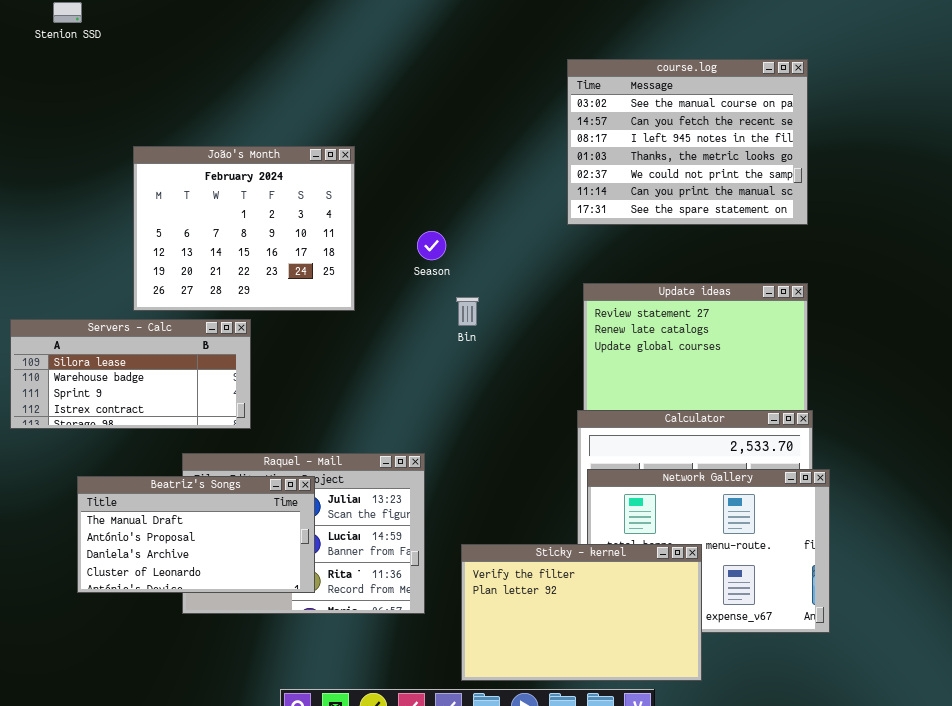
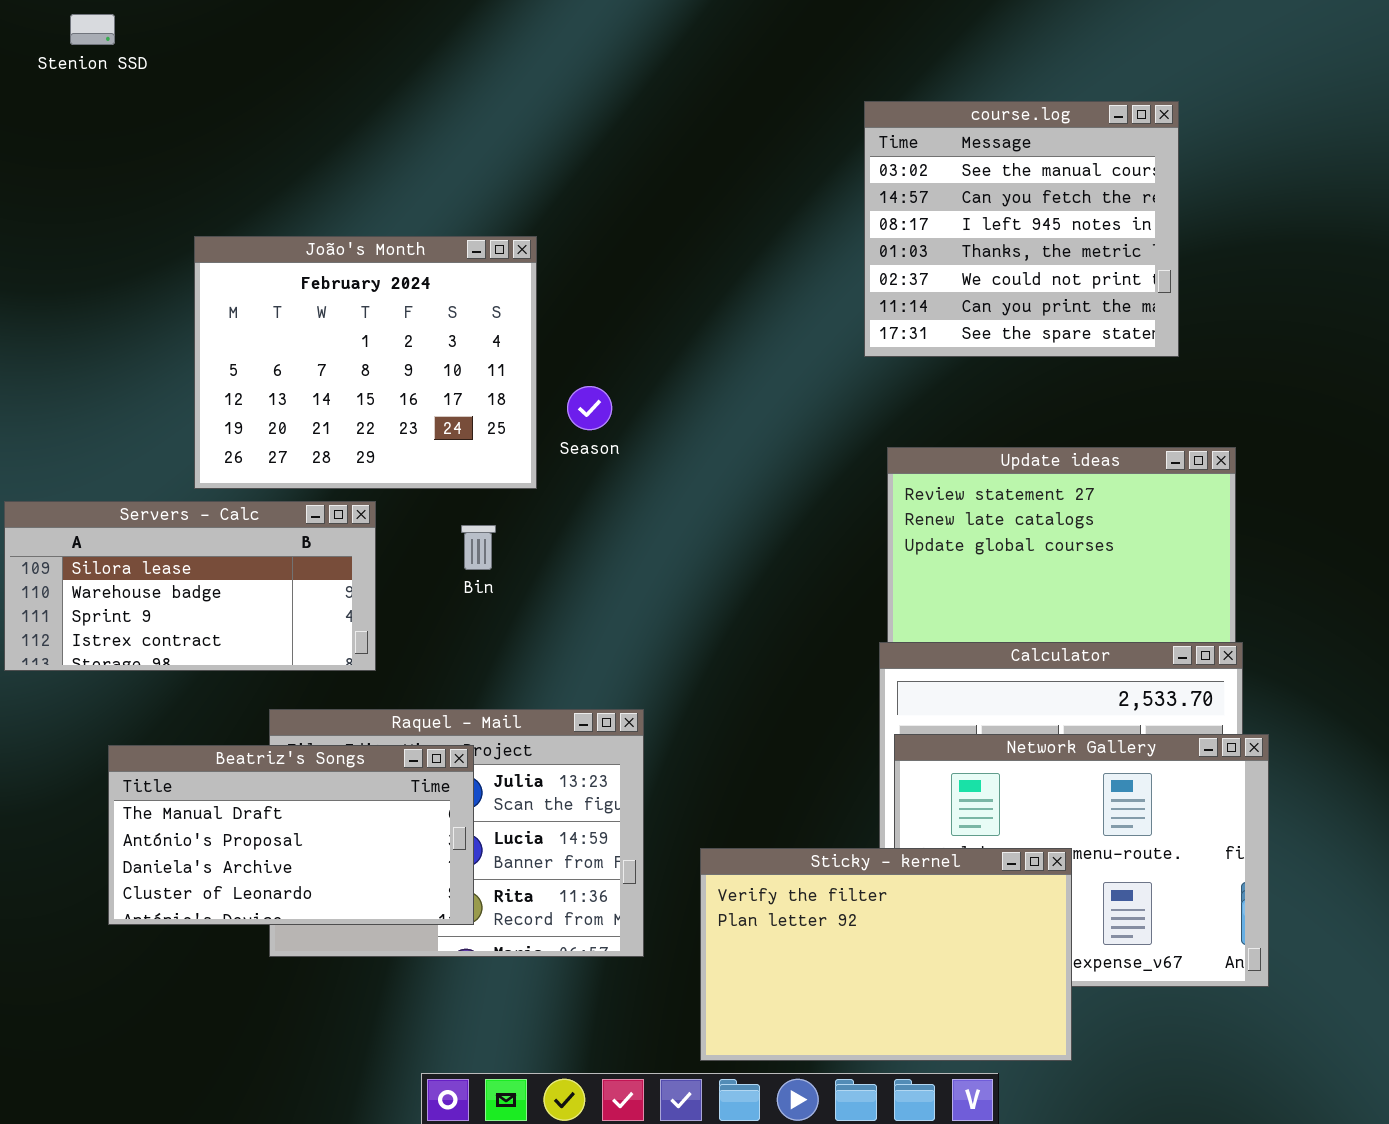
course.log: [567,59,808,225] -> [864,101,1179,357], resized
Season: [417,231,446,260] -> [567,386,612,430], moved
Bin: [456,297,479,326] -> [461,525,496,570], moved

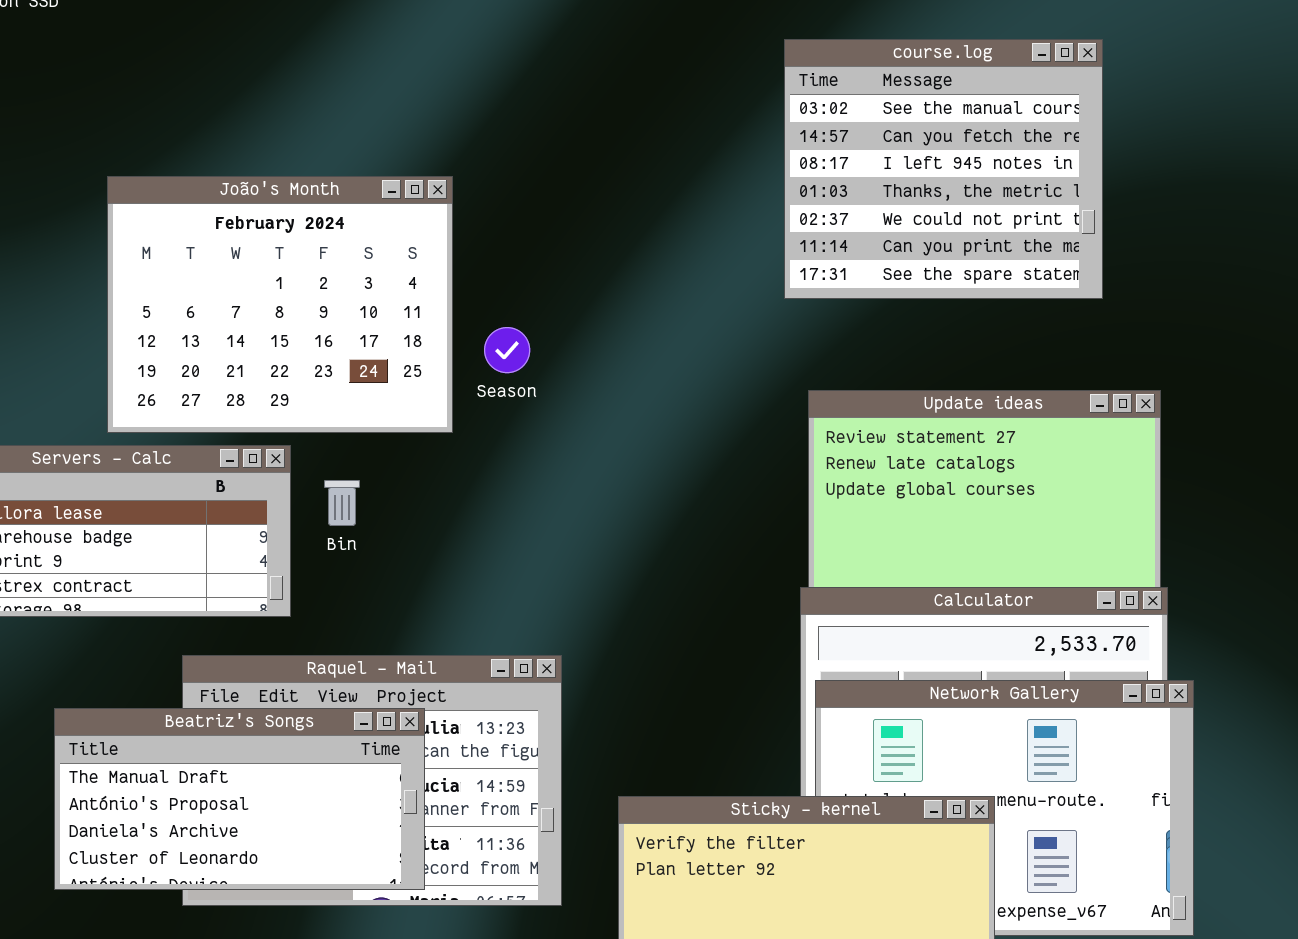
Bin: [461,525,496,570] -> [324,480,360,526], moved
Beatriz's Songs: [108,745,474,925] -> [54,708,425,890], moved

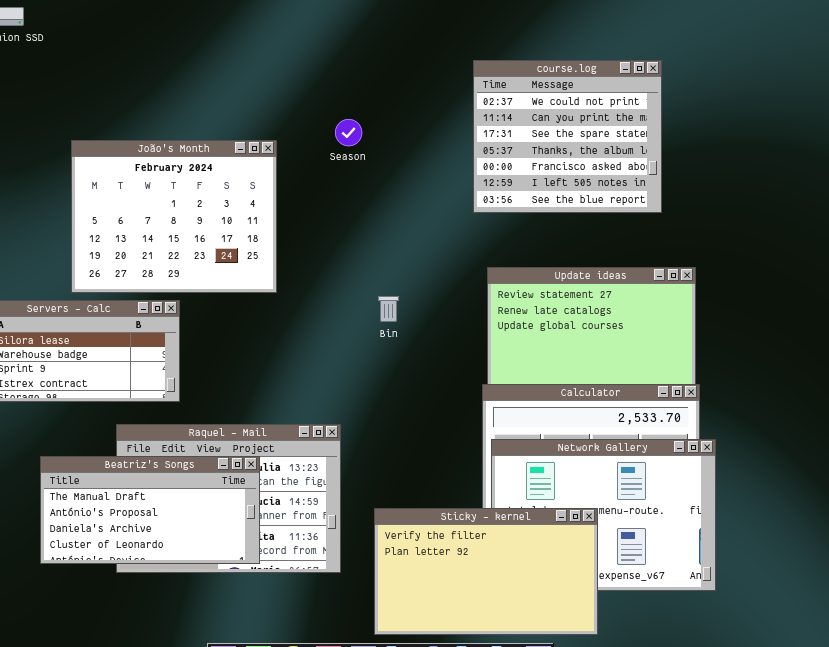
course.log: [784,39,1103,299] -> [473,60,662,213], scrolled down 4 rows
Season: [484,327,530,373] -> [335,119,362,146], moved
Bin: [324,480,360,526] -> [378,296,399,322], moved

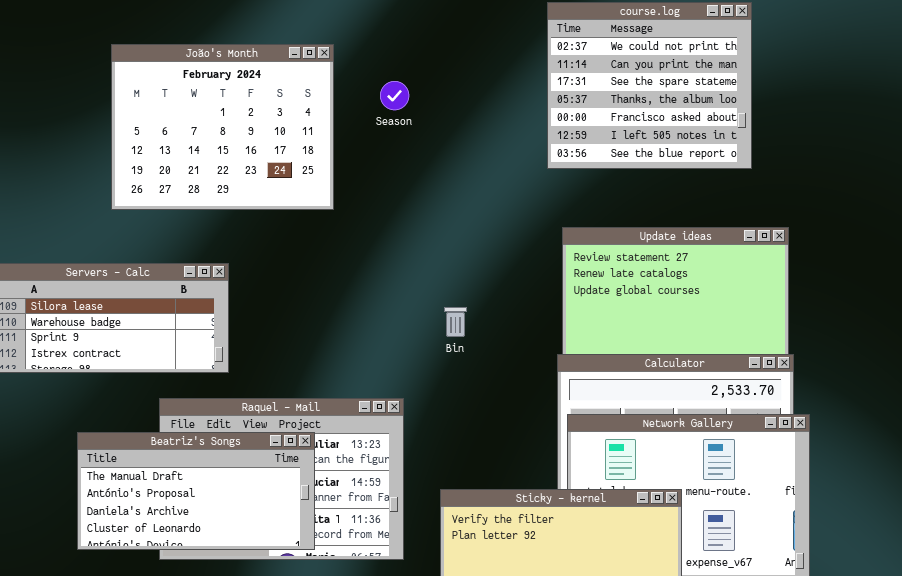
Season: [335,119,362,146] -> [380,81,409,110], moved
João's Month: [71,140,277,293] -> [111,44,334,210], moved
Bin: [378,296,399,322] -> [444,307,467,337], moved

